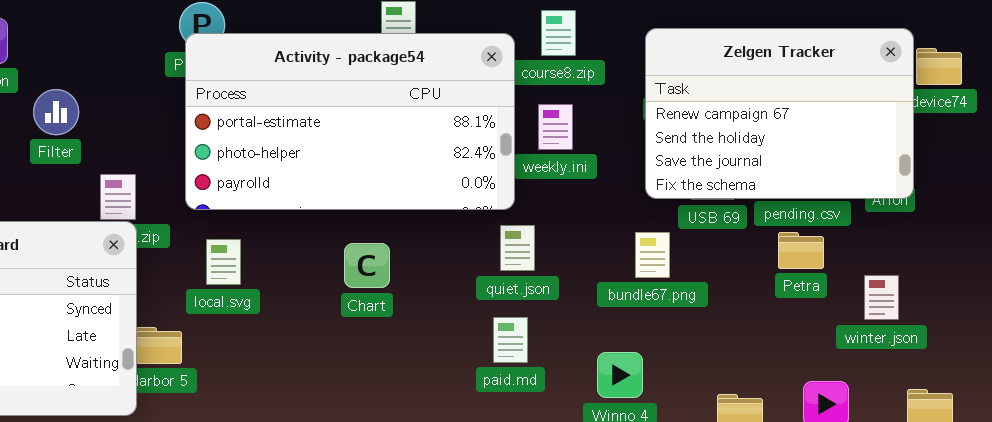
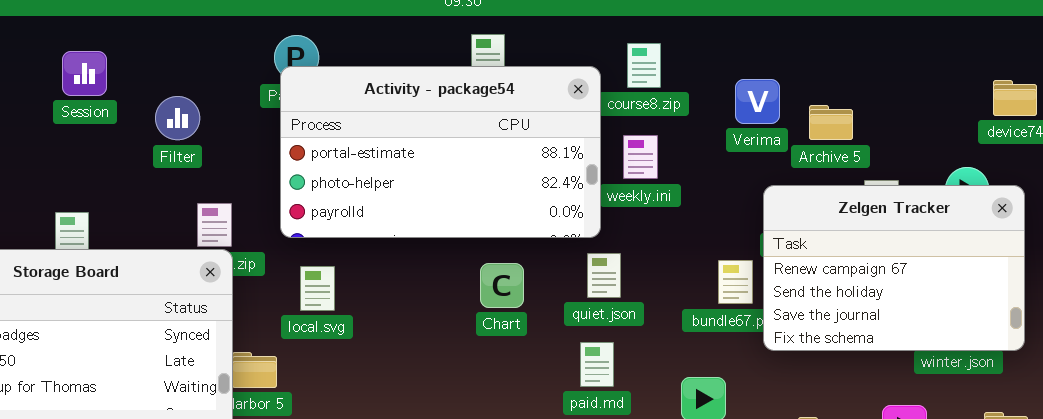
Zelgen Tracker: [645,28,914,199] -> [763,185,1025,351], moved
Filter: [33,89,79,135] -> [155,96,200,140], moved
Chart: [344,243,390,288] -> [480,263,524,308], moved

